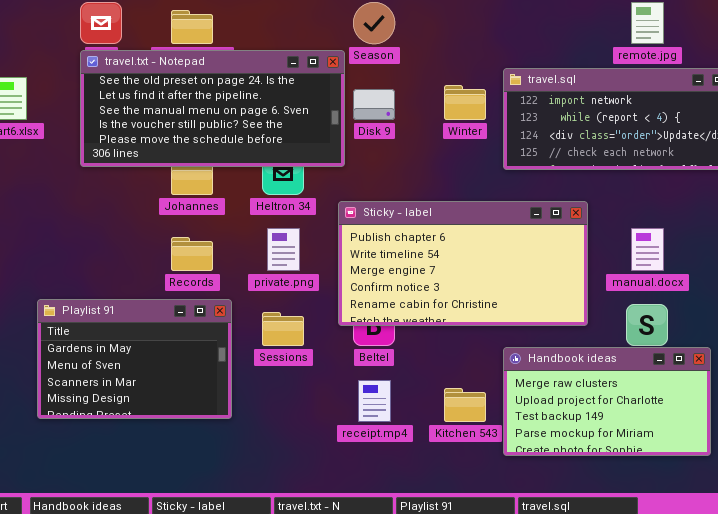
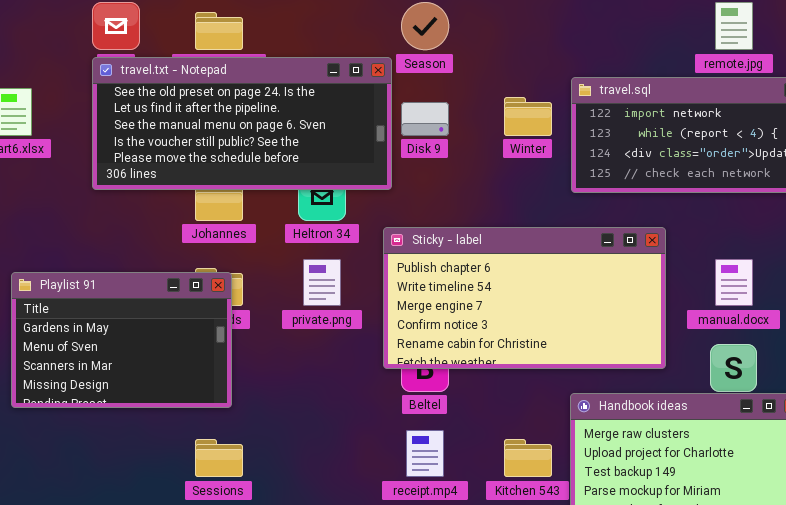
Playlist 91: [37,299,232,419] -> [11,272,232,408], moved
Sessions: [262,312,304,346] -> [195,439,243,477], moved

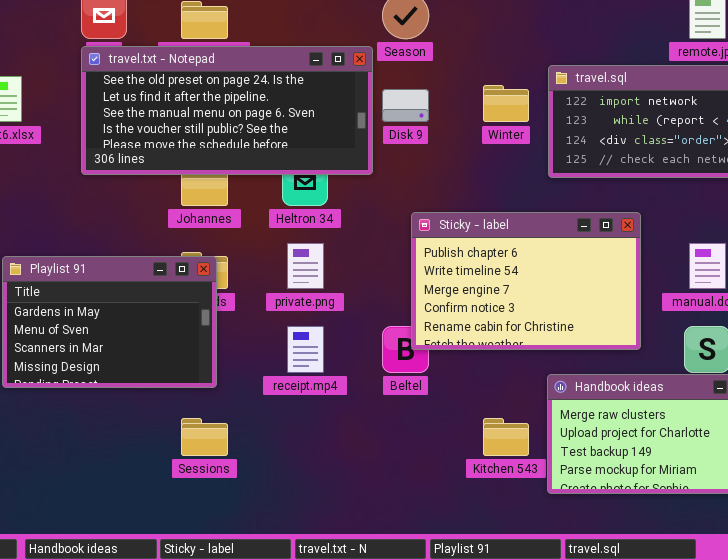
Sticky - label: [383,227,666,369] -> [411,212,641,350], resized
receipt.mp4: [406,430,444,477] -> [287,326,324,373], moved

